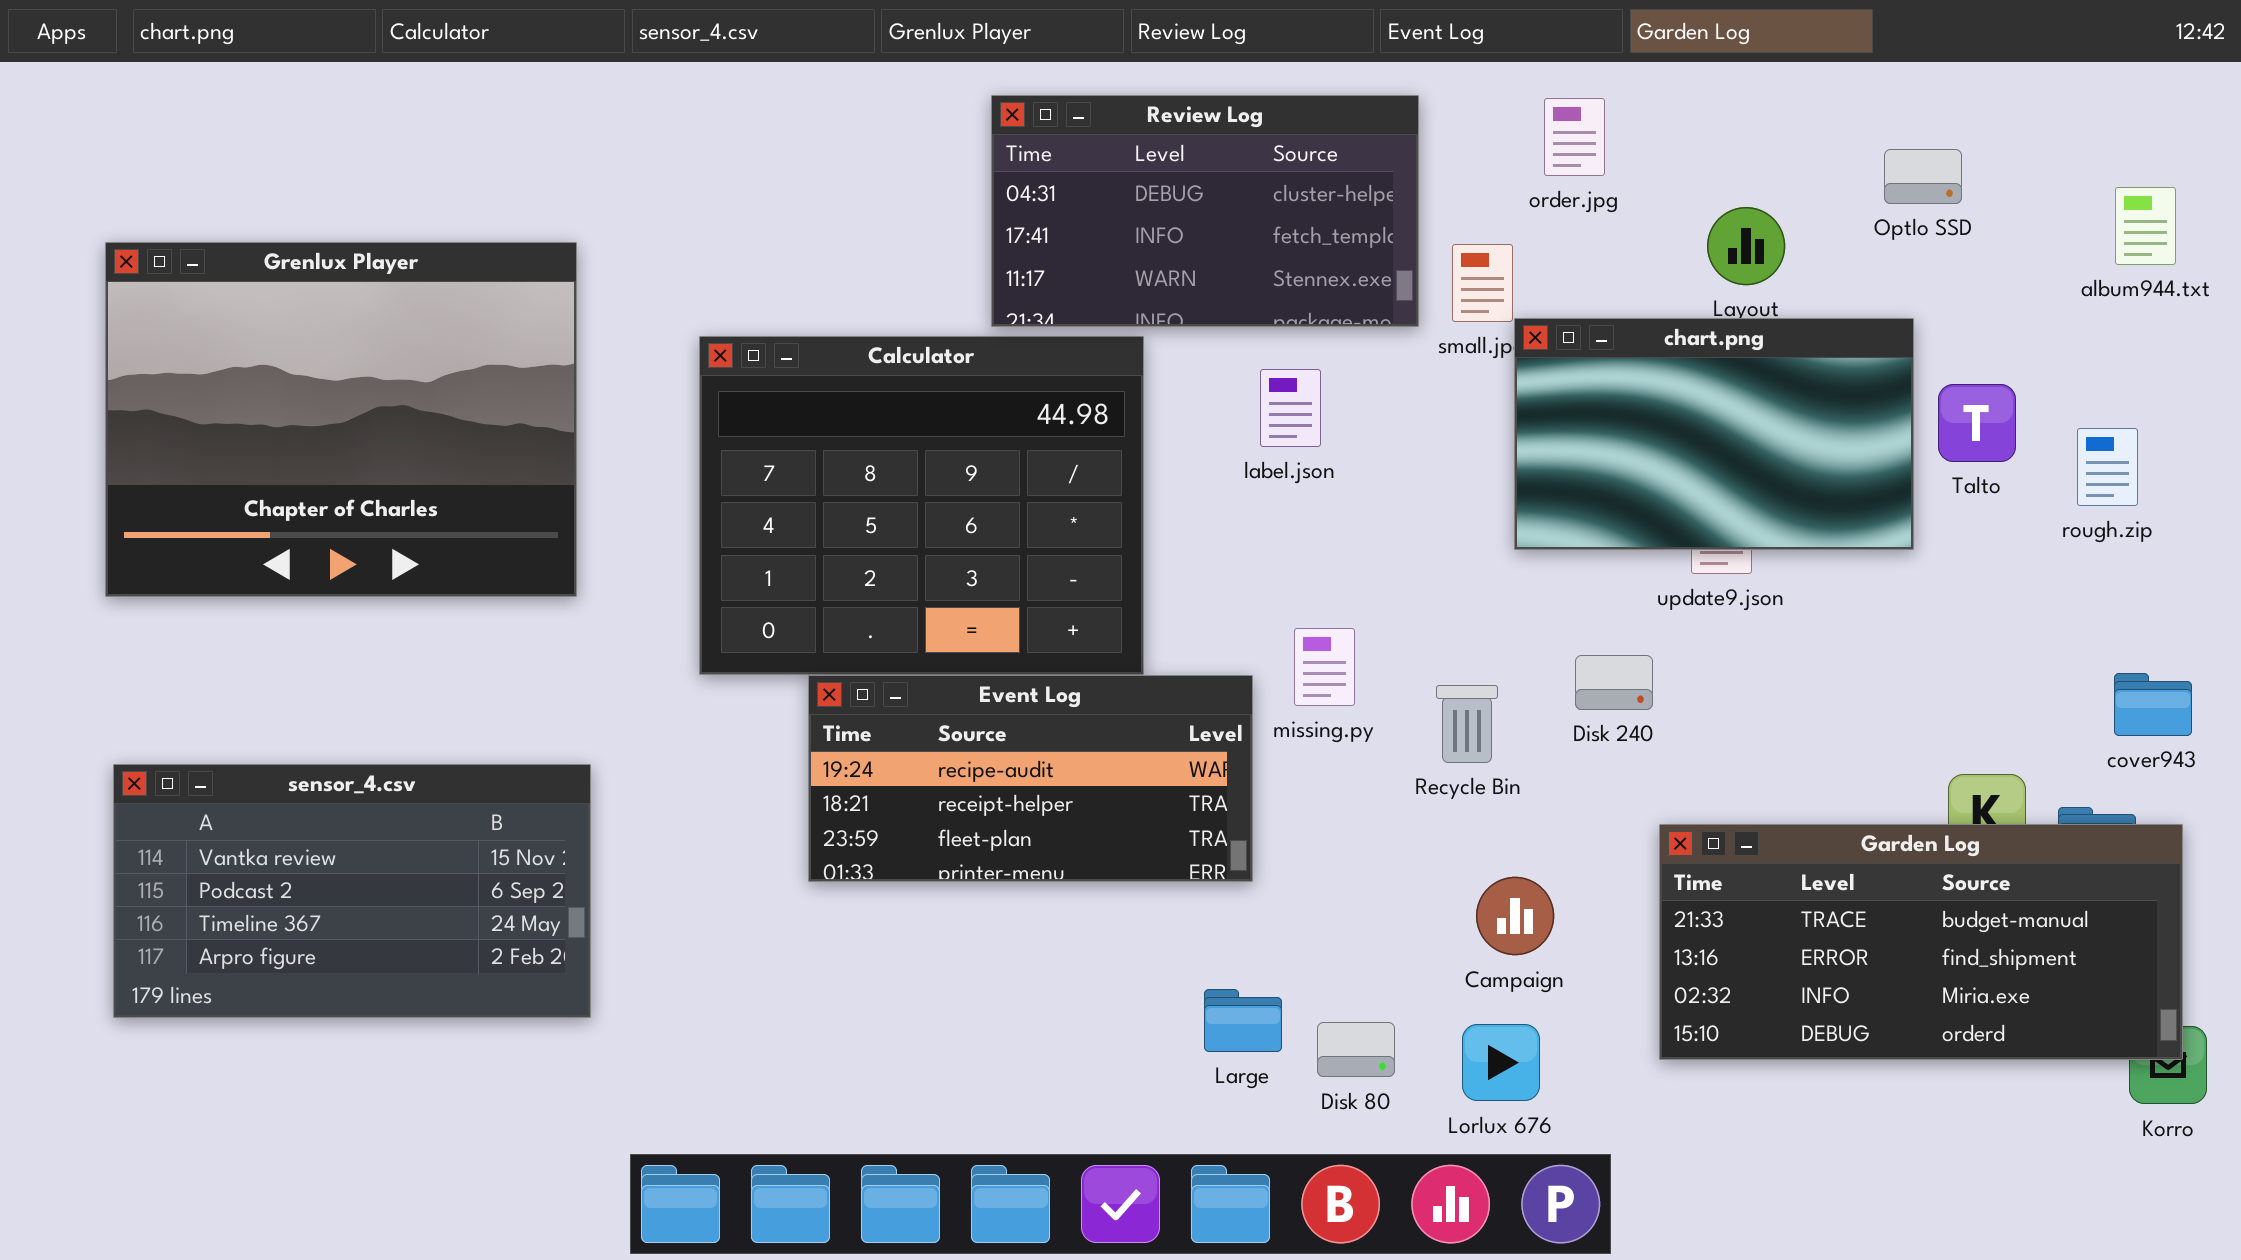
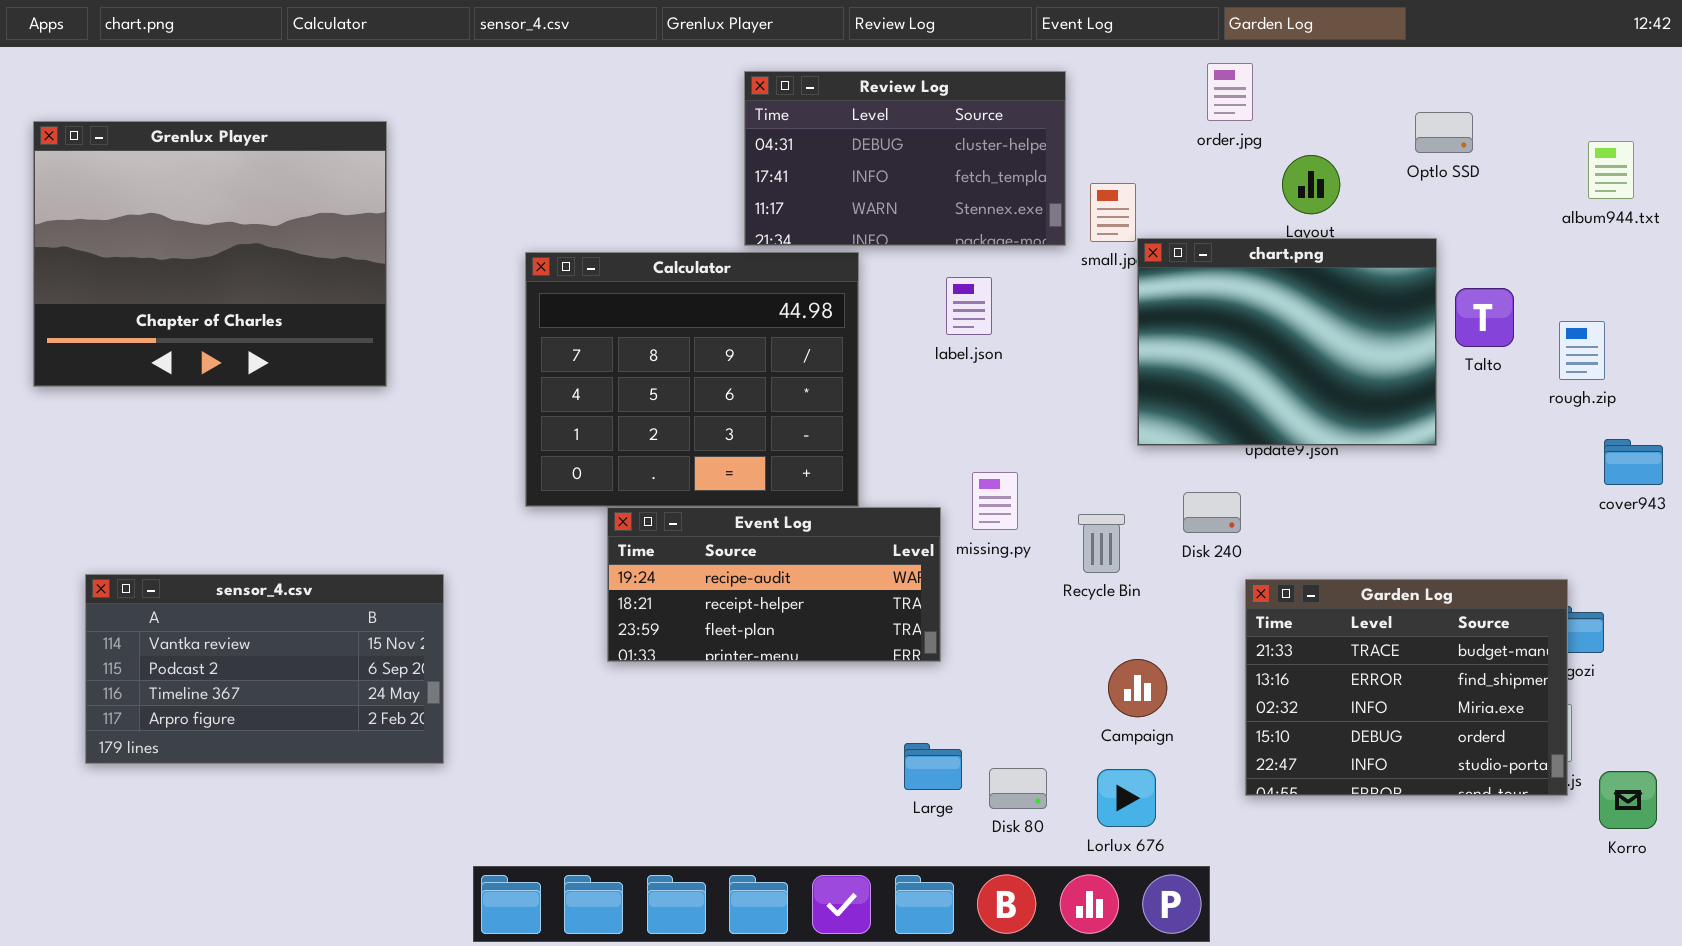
order.jpg: [1544,98,1605,176] -> [1207,63,1253,121], moved
Grenlux Player: [105,242,577,597] -> [33,121,387,387], moved
chart.png: [1514,318,1914,550] -> [1137,238,1437,446], resized
cover943: [2114,673,2192,736] -> [1604,439,1663,485], moved
Garden Log: [1659,824,2183,1060] -> [1245,579,1568,796], resized

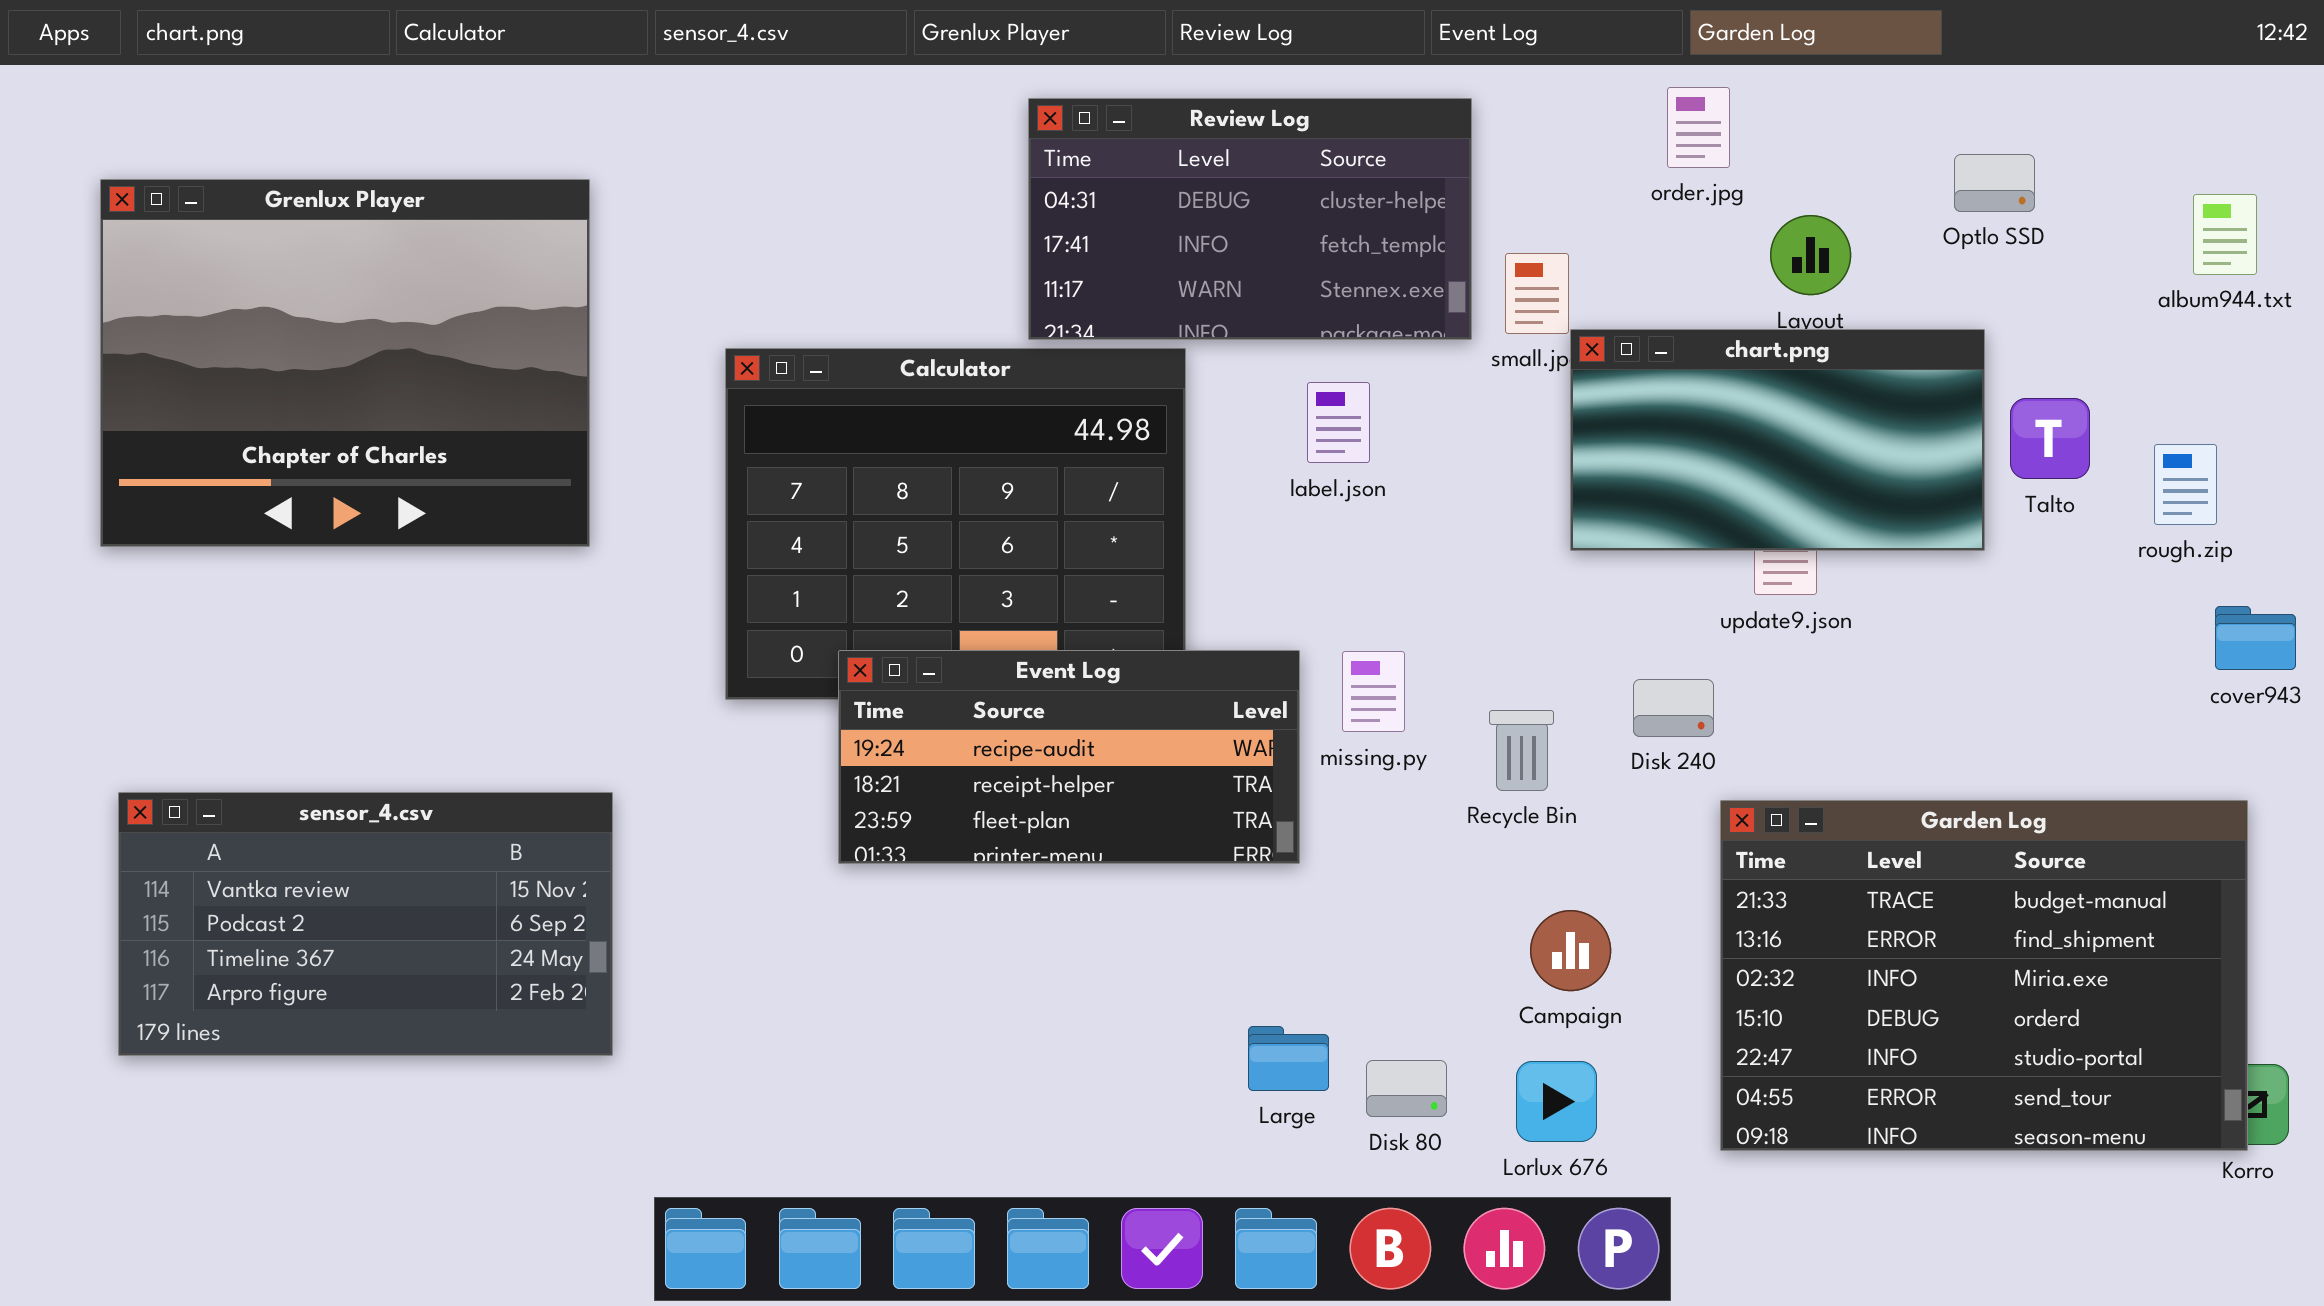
Grenlux Player: [33,121,387,387] -> [100,179,590,547], moved
chart.png: [1137,238,1437,446] -> [1570,329,1985,551], resized
Event Log: [607,507,941,662] -> [838,650,1300,864], moved
Garden Log: [1245,579,1568,796] -> [1720,800,2248,1151], resized

